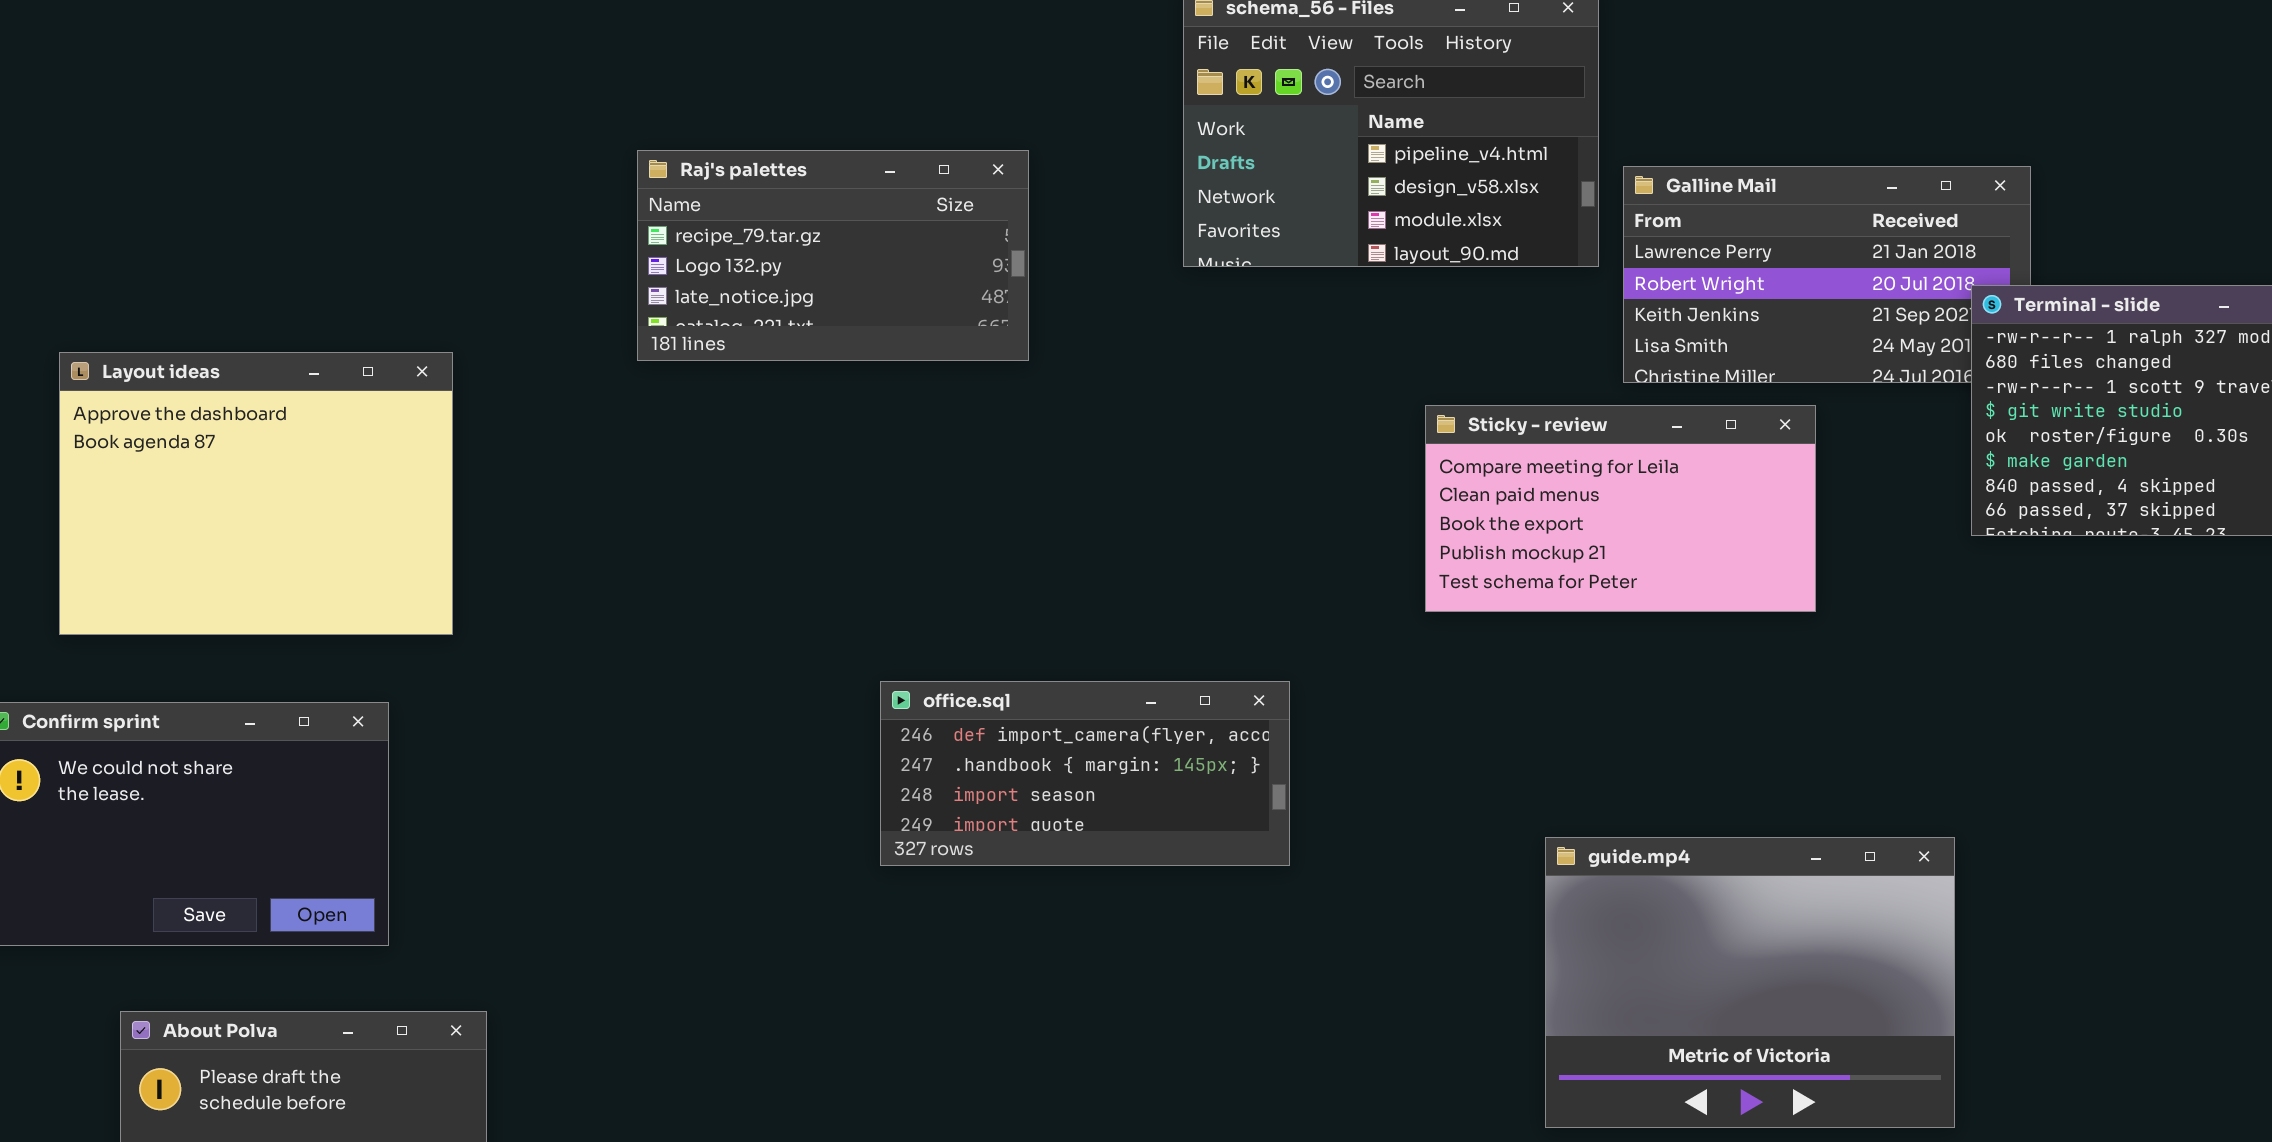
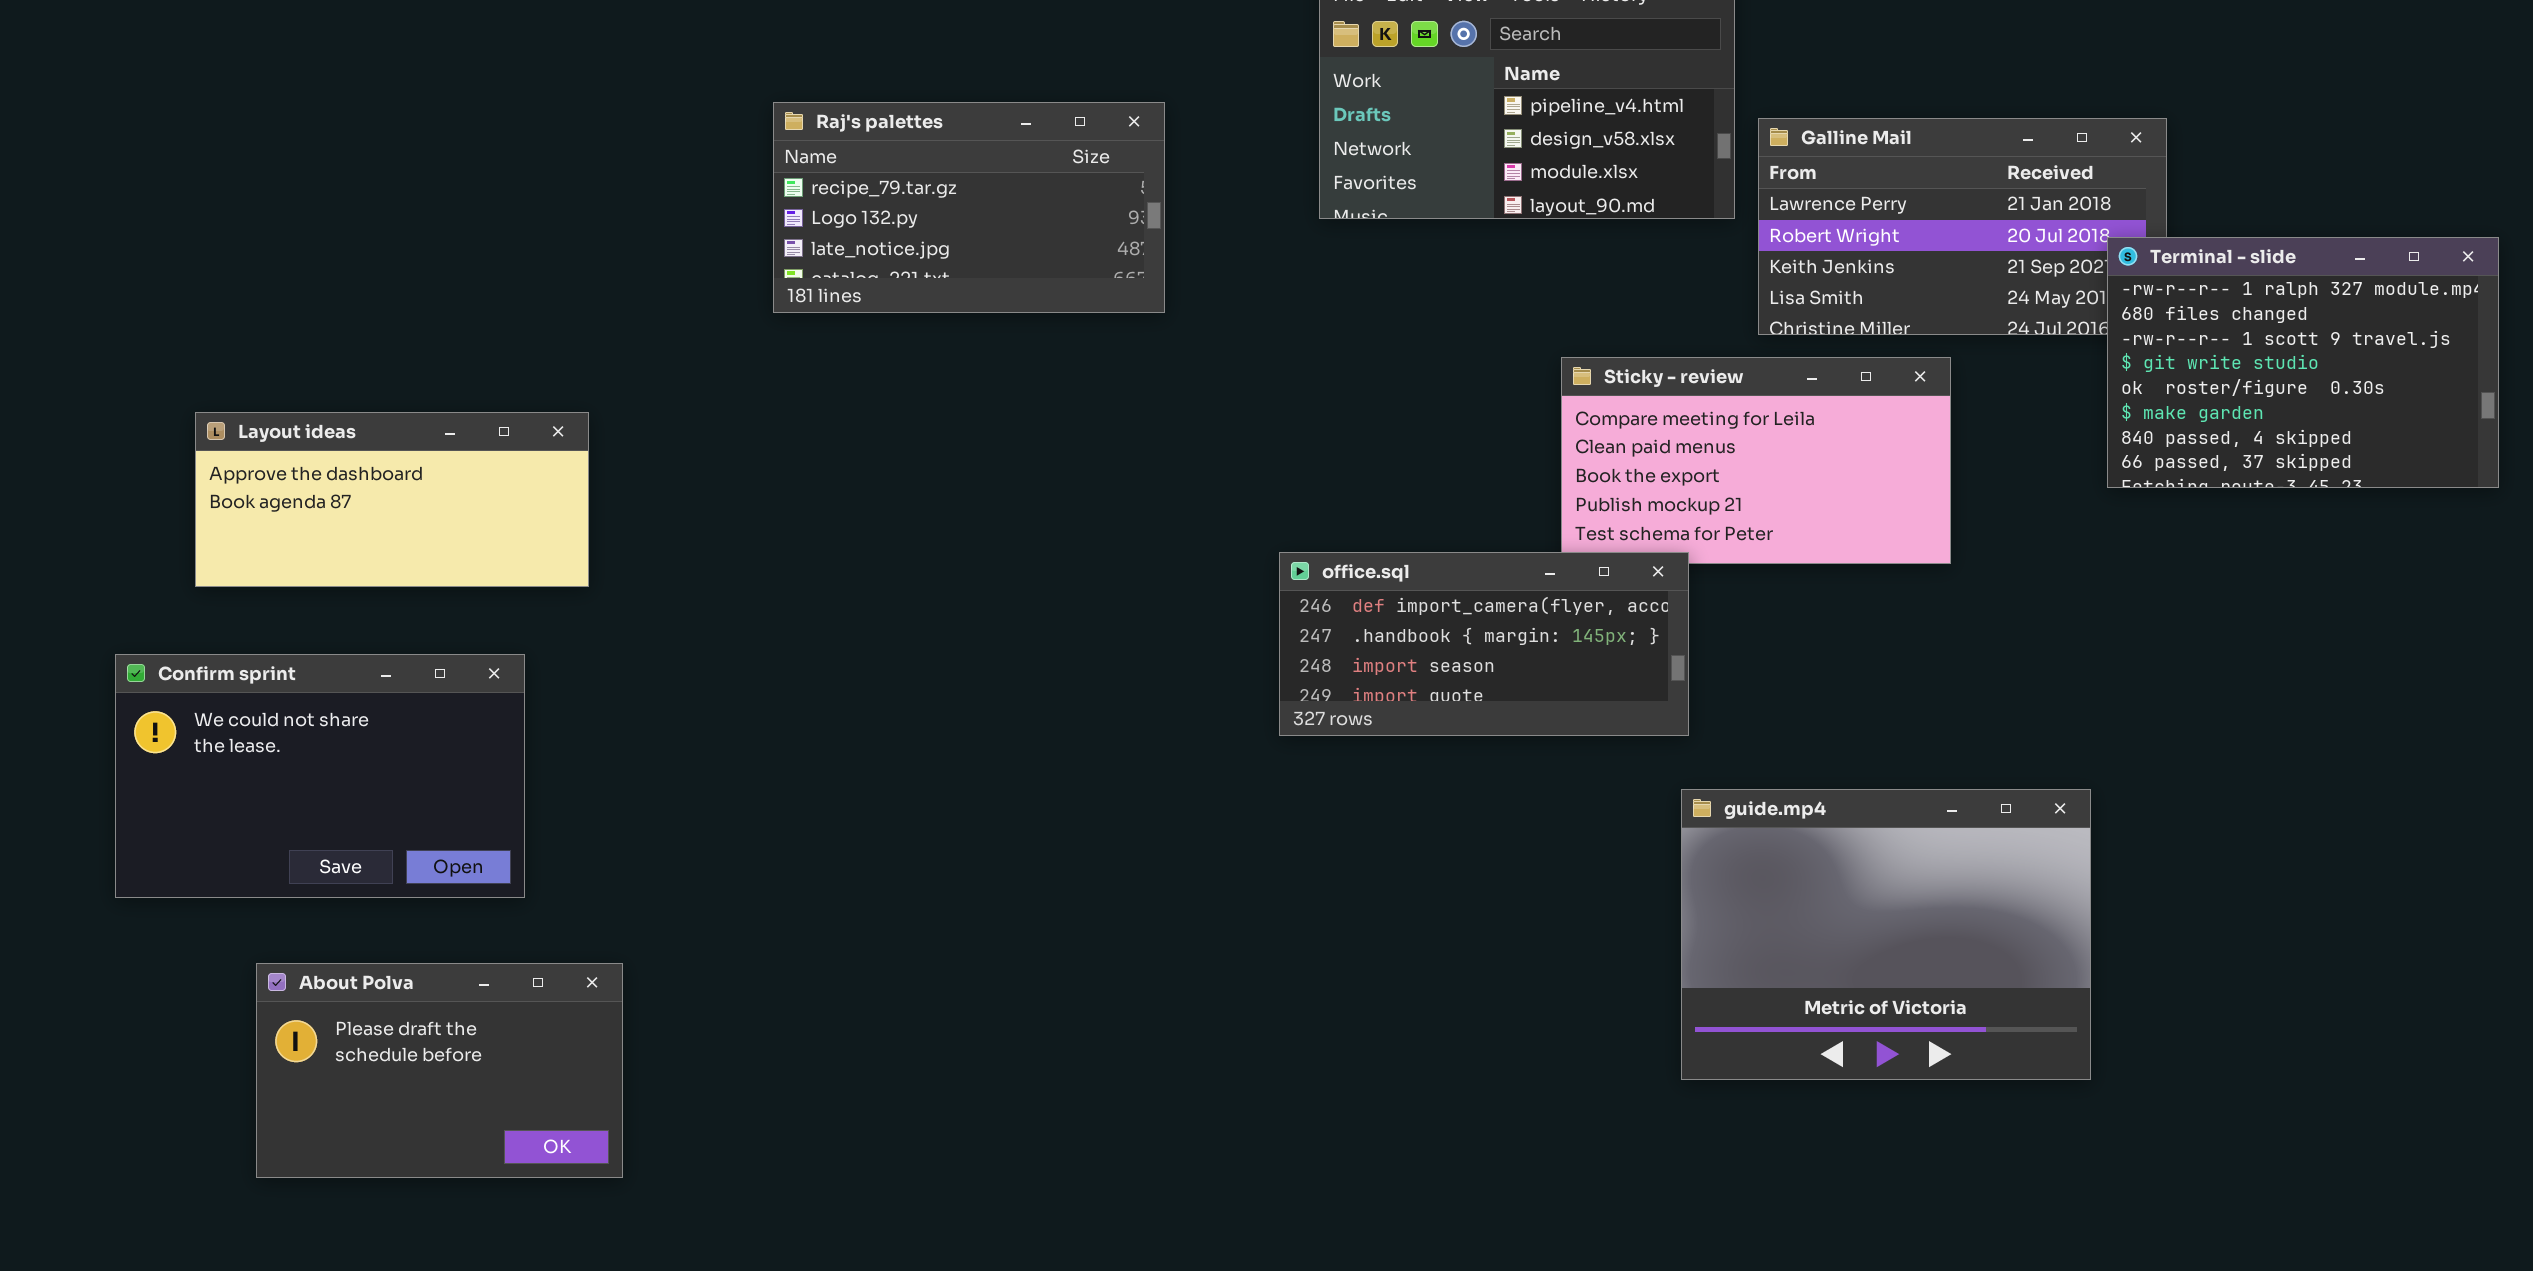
Layout ideas: [59,352,453,635] -> [195,412,589,587], resized
office.sql: [880,681,1290,866] -> [1279,552,1689,736], moved

